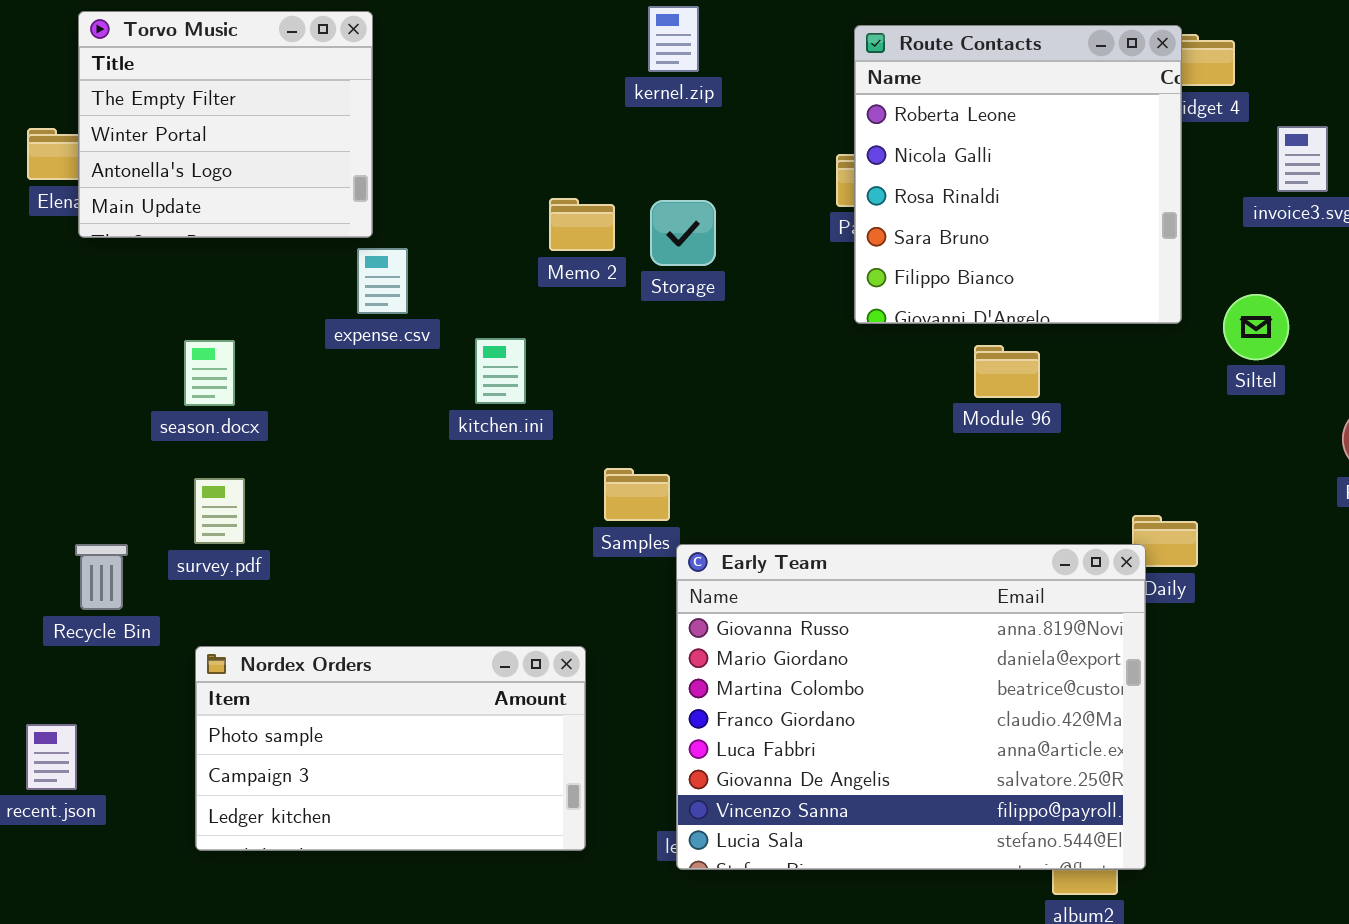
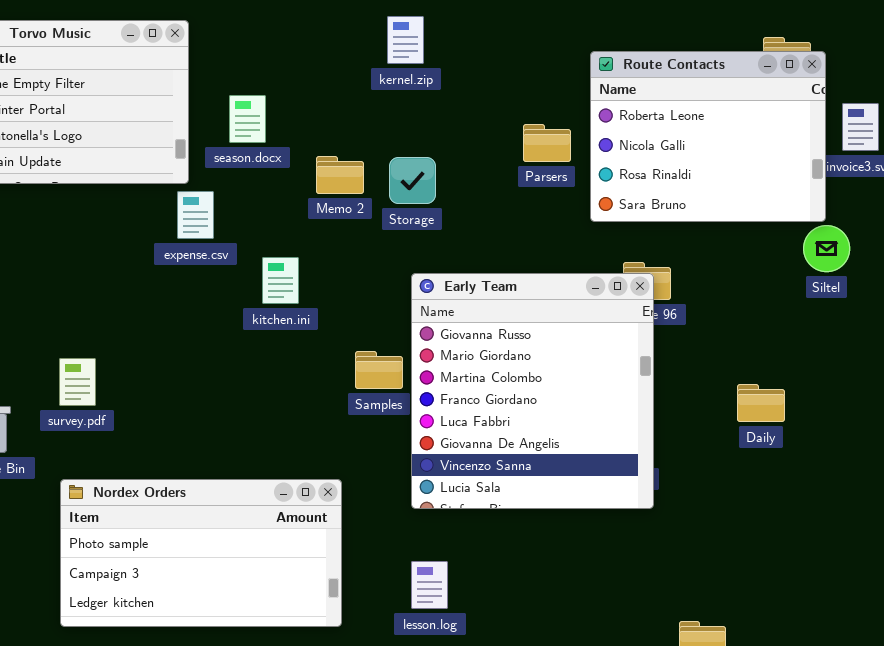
Route Contacts: [854,25,1182,324] -> [590,51,826,222], moved, resized
season.docx: [184,340,235,406] -> [229,95,266,143], moved
Early Team: [676,544,1146,870] -> [411,273,654,509], moved, resized

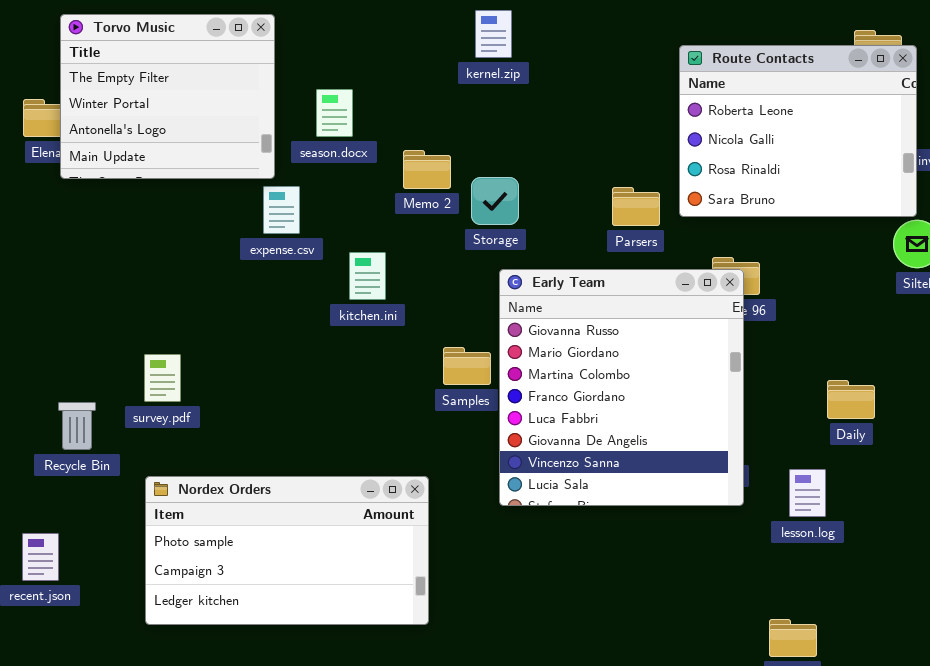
Parsers: [523,124,571,162] -> [612,187,660,226], moved
Storage: [389,157,436,204] -> [471,177,519,225], moved
lesson.log: [411,561,448,609] -> [789,469,826,517], moved

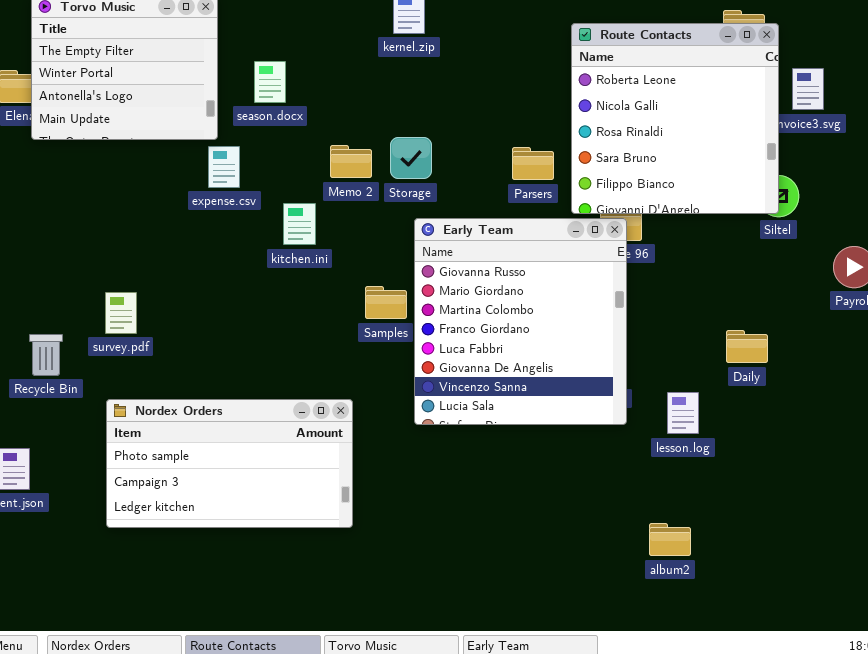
Route Contacts: [679,45,917,217] -> [571,23,779,214], resized
Memo 2: [403,150,451,189] -> [330,145,372,178], moved
Daily: [827,380,875,419] -> [726,330,768,363], moved

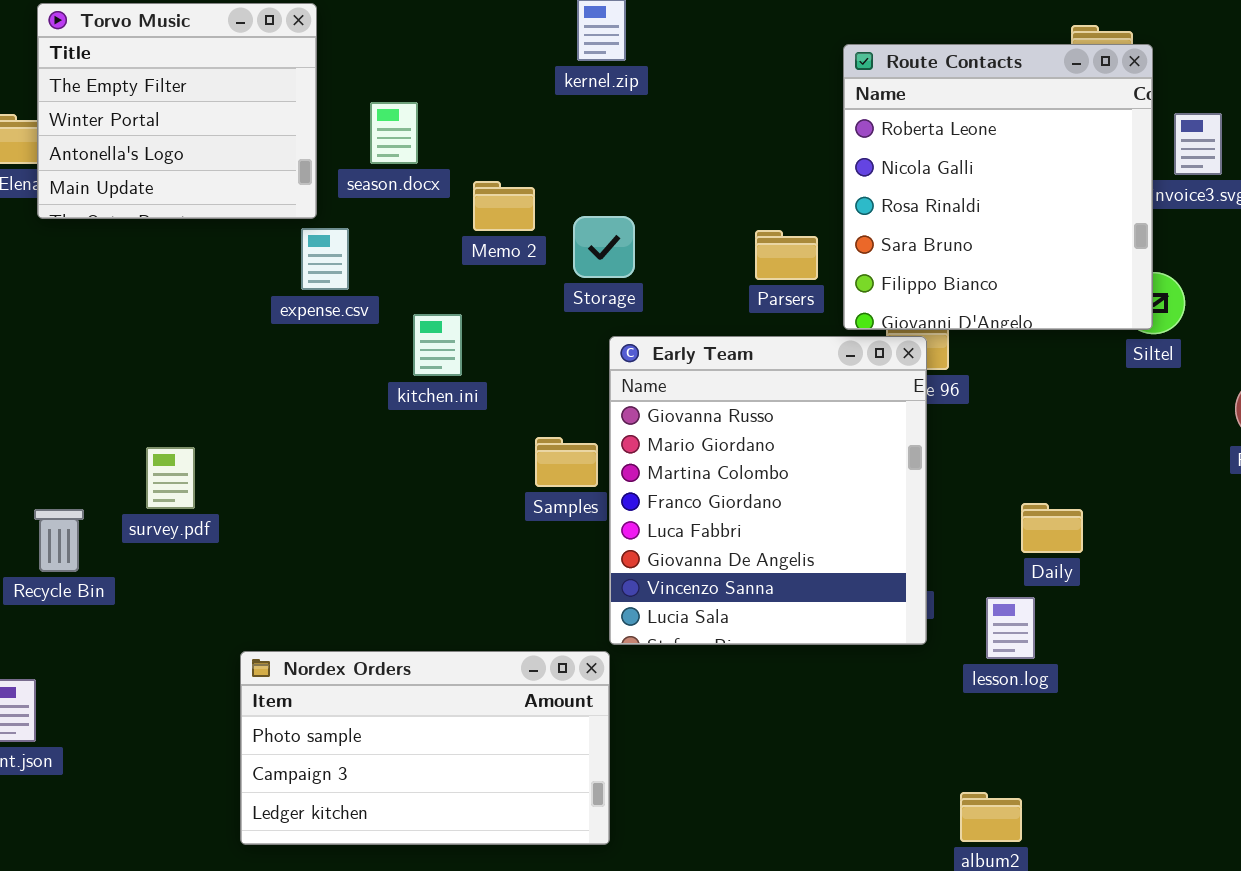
Memo 2: [330,145,372,178] -> [473,181,535,231], moved
Daily: [726,330,768,363] -> [1021,503,1083,553], moved
Nordex Orders: [106,399,353,528] -> [240,651,610,845], moved

